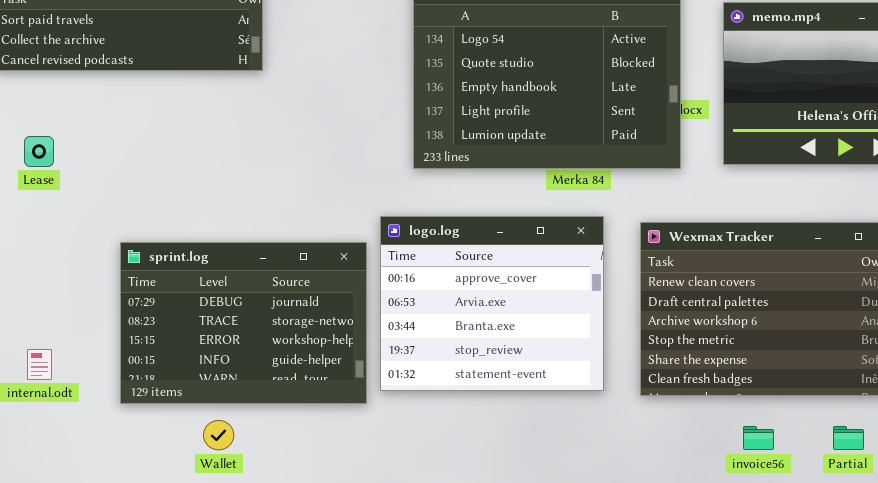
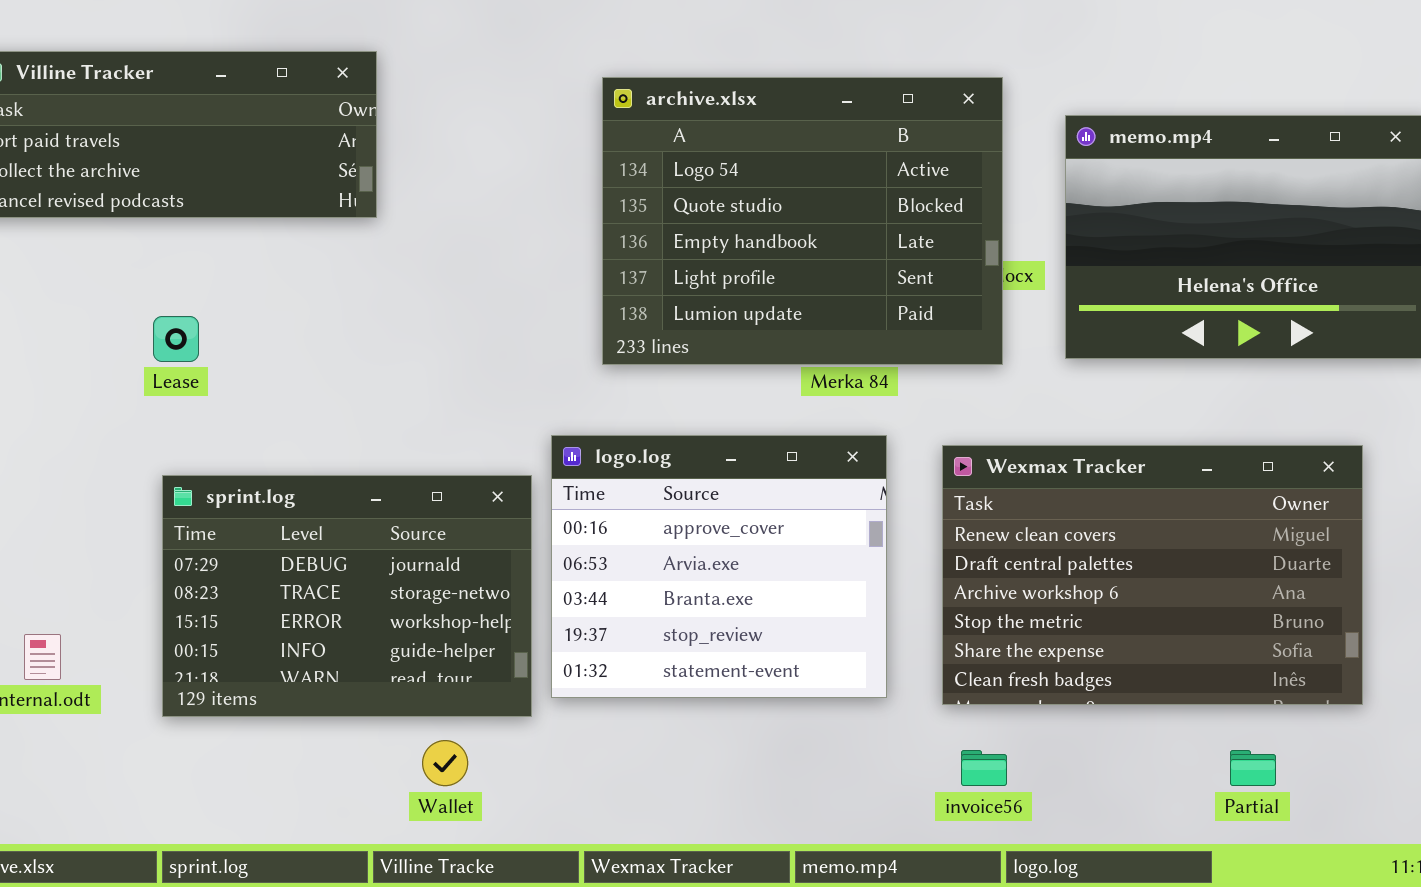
Lease: [24,136,54,167] -> [153,316,199,362], moved
Wallet: [203,420,234,450] -> [422,740,468,786], moved
invoice56: [743,426,774,450] -> [961,750,1007,786], moved

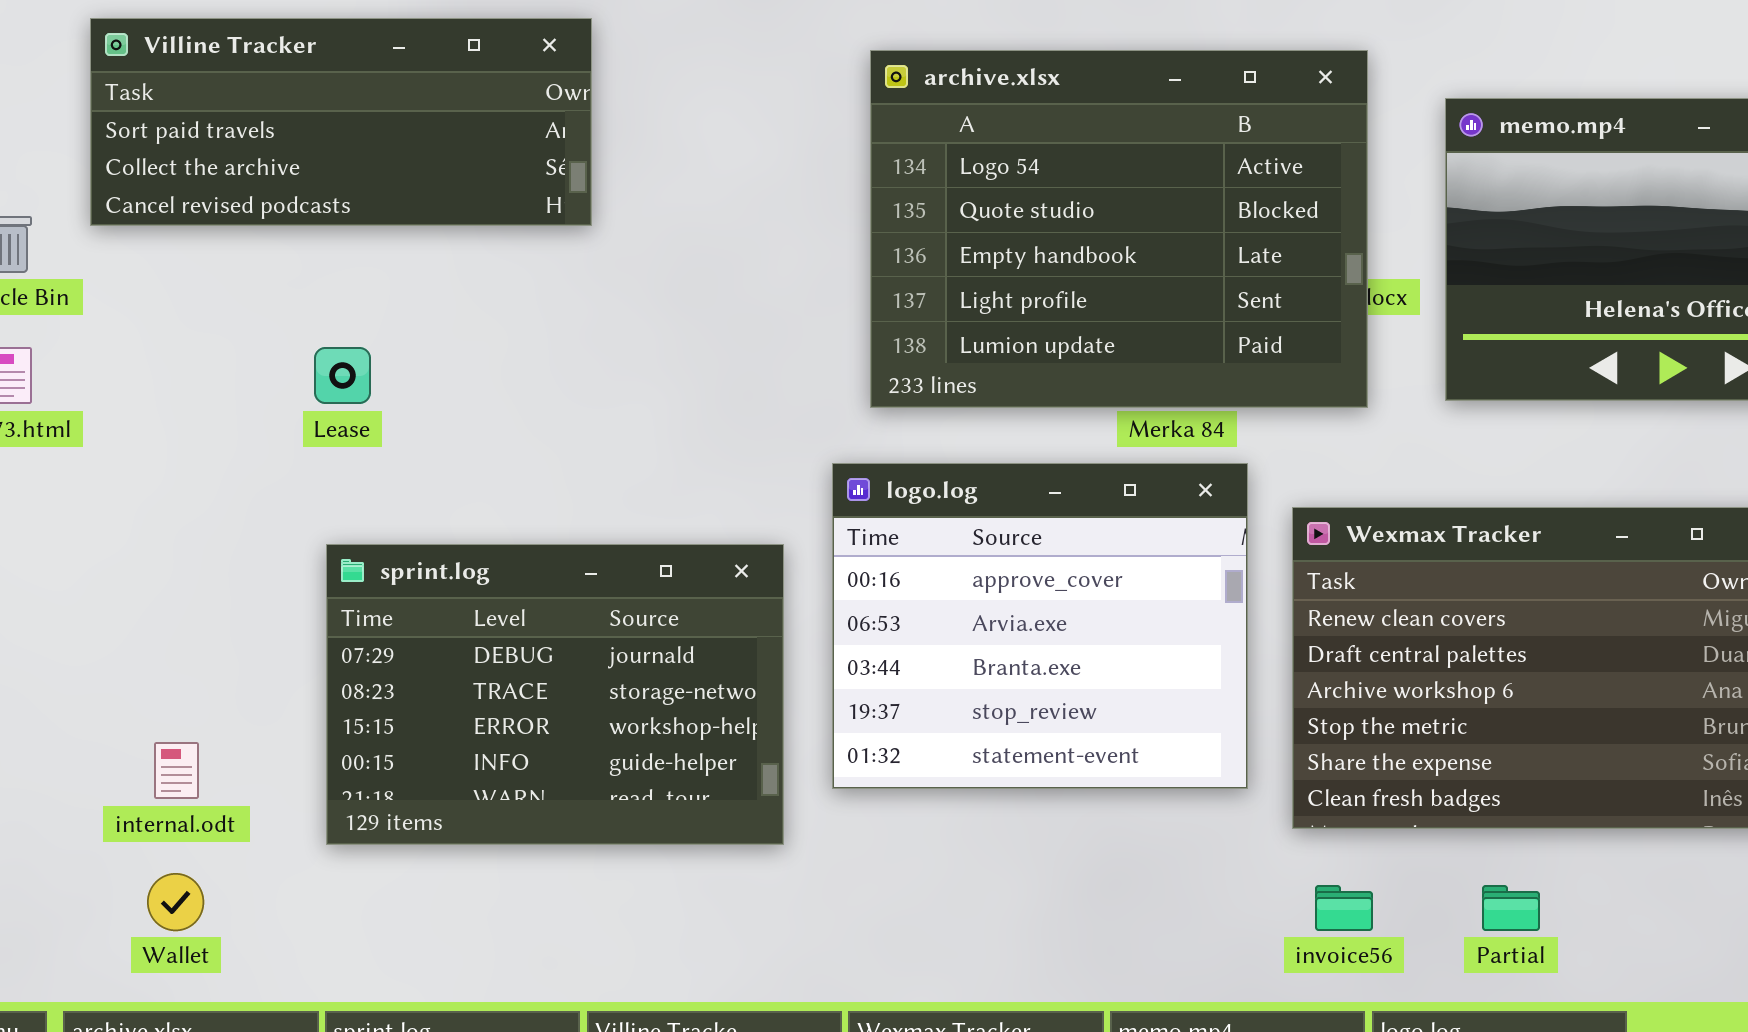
logo.log: [551,435,887,698] -> [832,463,1248,789], moved
Wallet: [422,740,468,786] -> [147,873,204,931], moved
Partial: [1230,750,1276,786] -> [1482,885,1540,931], moved

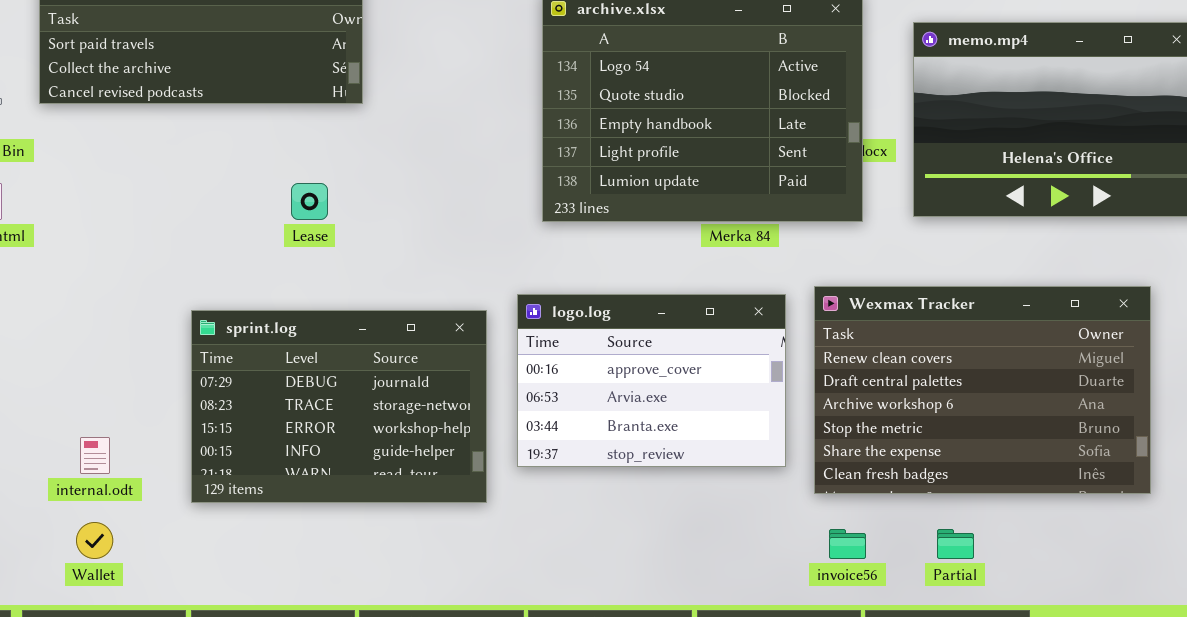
Lease: [314,347,371,404] -> [291,183,328,220], moved
logo.log: [832,463,1248,789] -> [517,294,786,467], resized

